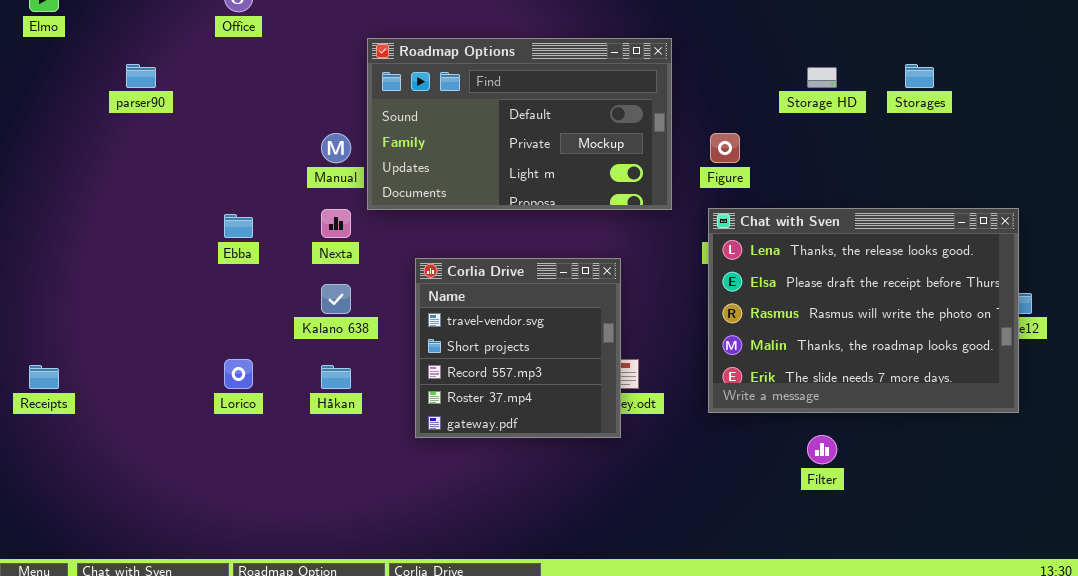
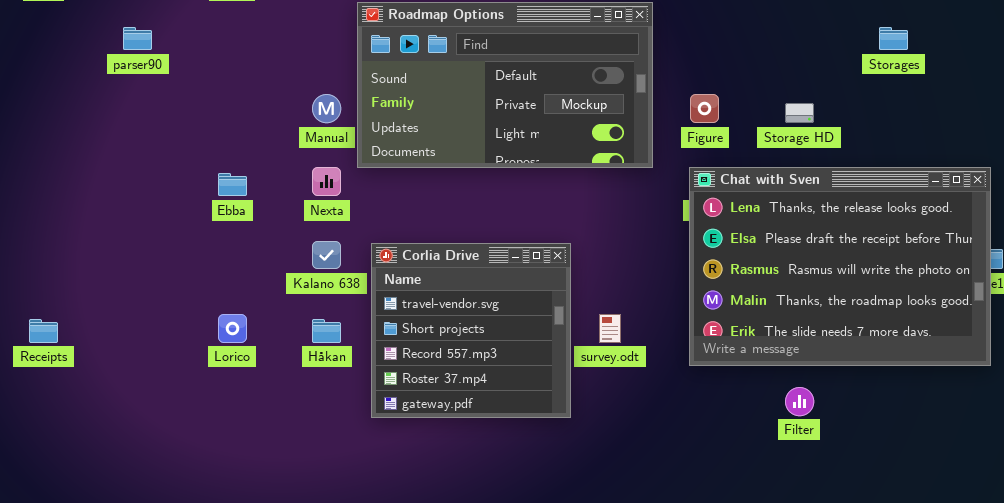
Storage HD: [807,67,837,88] -> [785,103,814,123], moved
Corlia Drive: [415,258,621,438] -> [371,243,571,418], moved

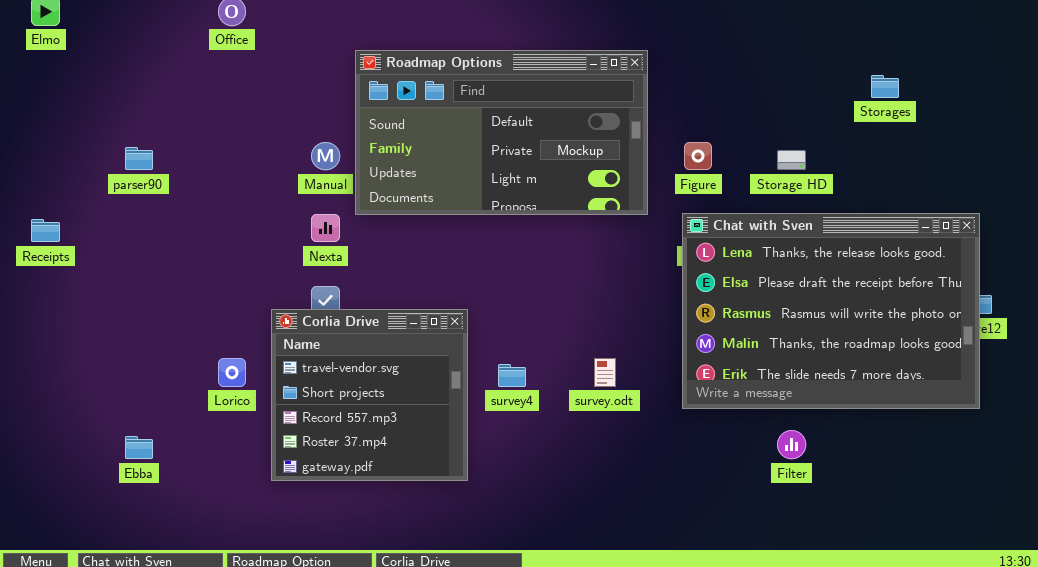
parser90: [123,27,152,50] -> [125,147,153,170], moved
Ebba: [218,173,247,196] -> [125,436,153,459], moved
Corlia Drive: [371,243,571,418] -> [271,309,468,481], moved
Receipts: [29,319,58,343] -> [31,219,60,242], moved

